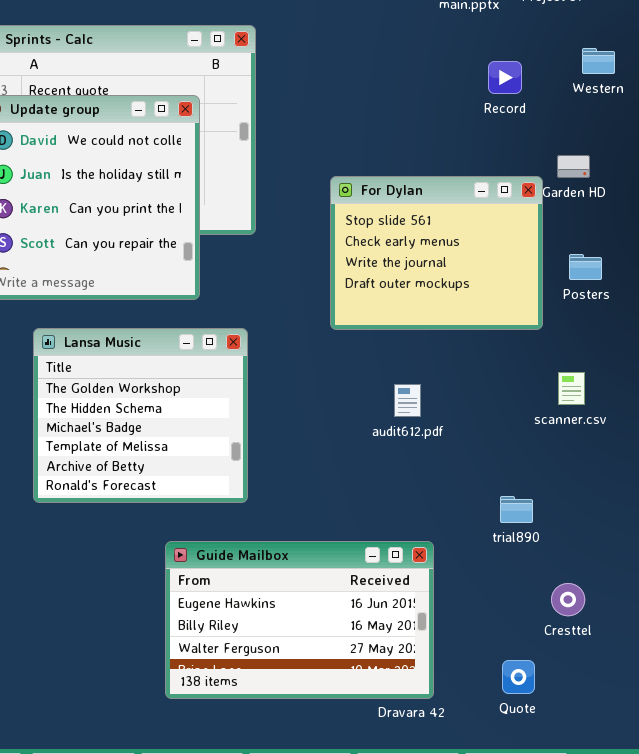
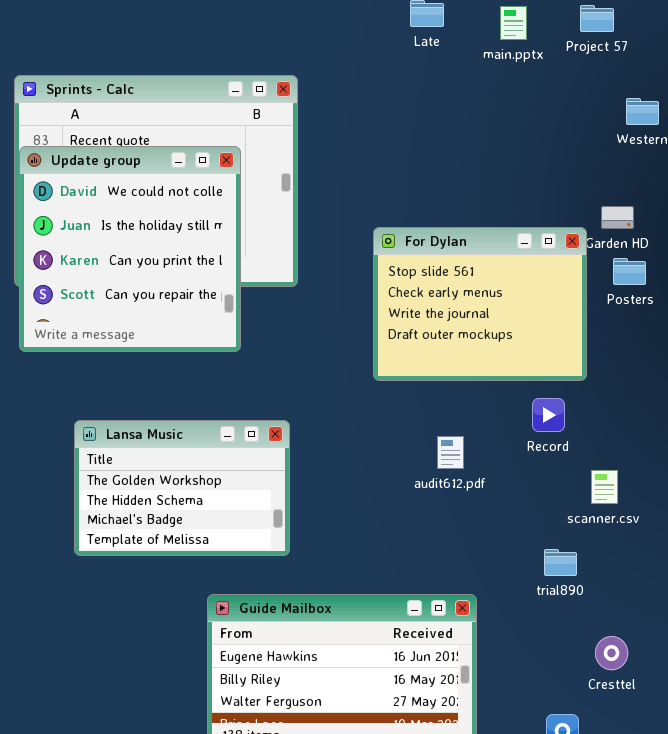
Record: [488,61,522,94] -> [532,398,565,432], moved
Posters: [569,254,602,280] -> [613,258,646,285], moved
Lansa Music: [33,328,248,503] -> [74,420,290,556], resized
scanner.csv: [558,372,585,405] -> [591,470,618,504], moved

